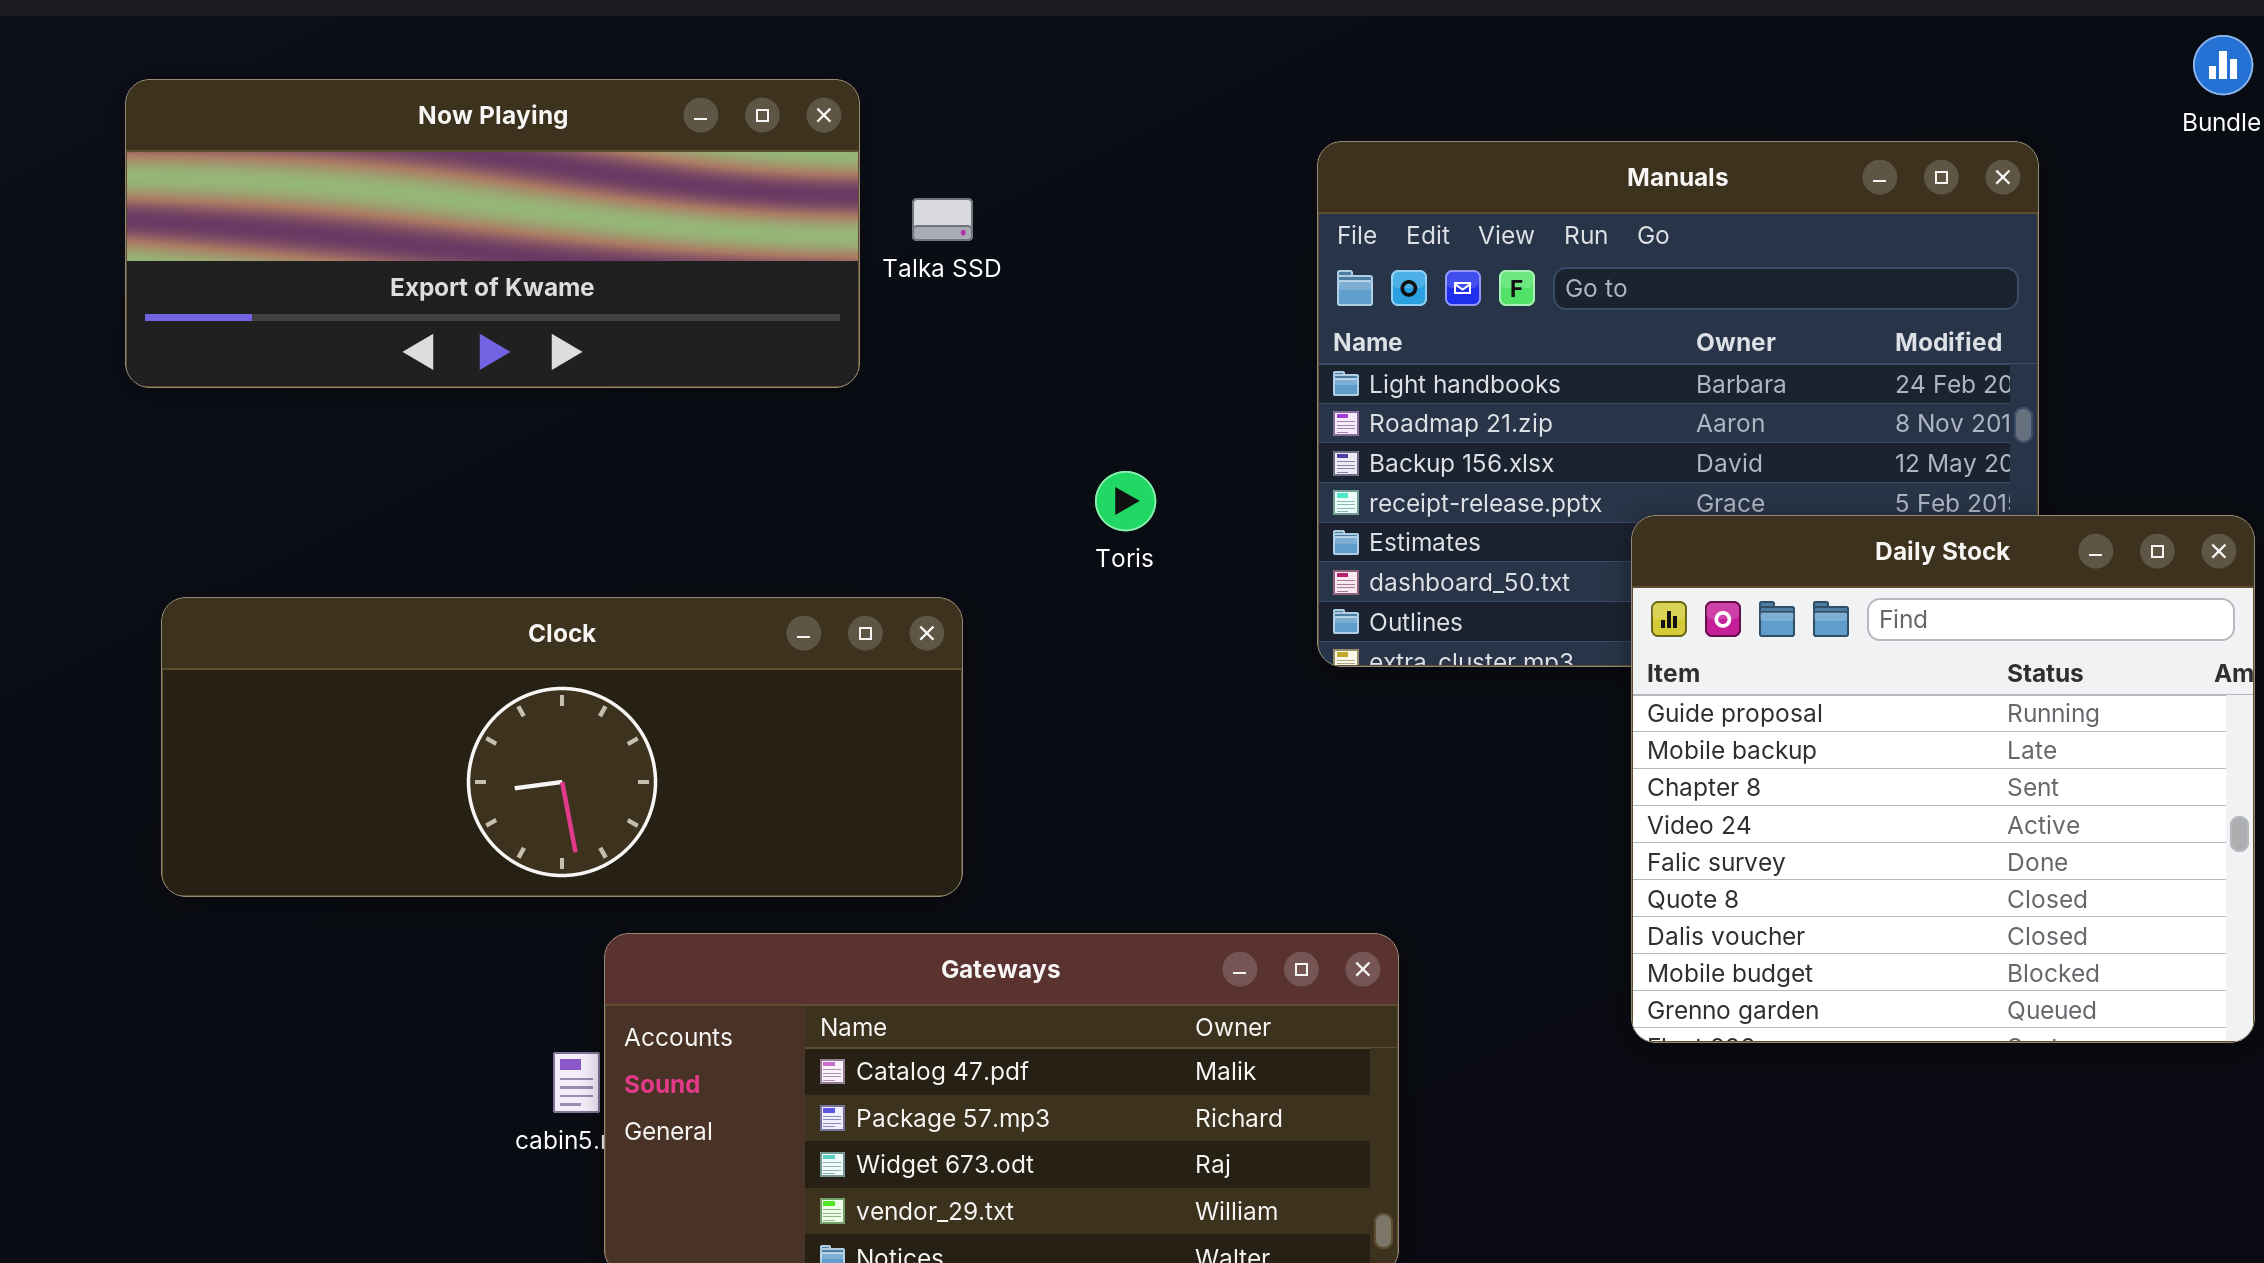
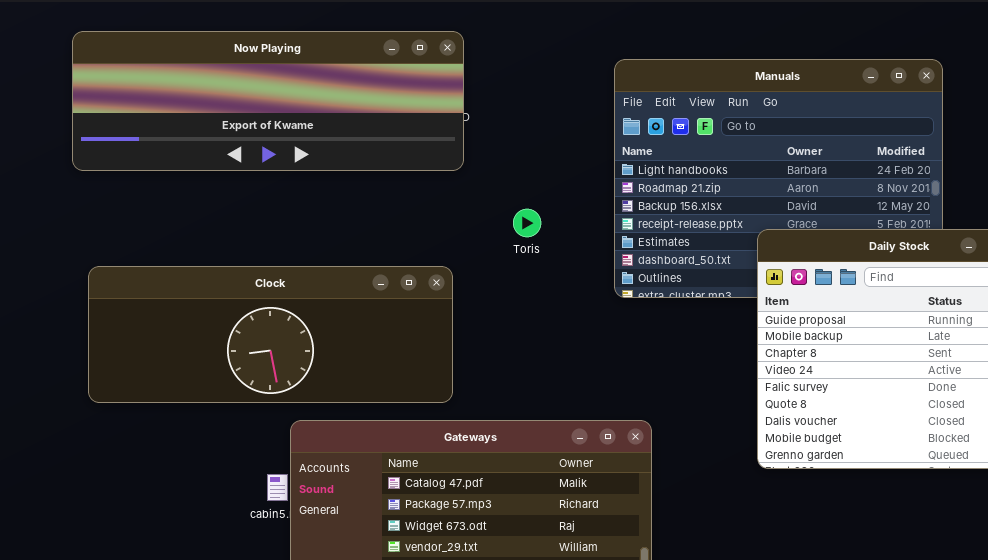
Now Playing: [125,79,860,388] -> [72,31,464,171], resized

